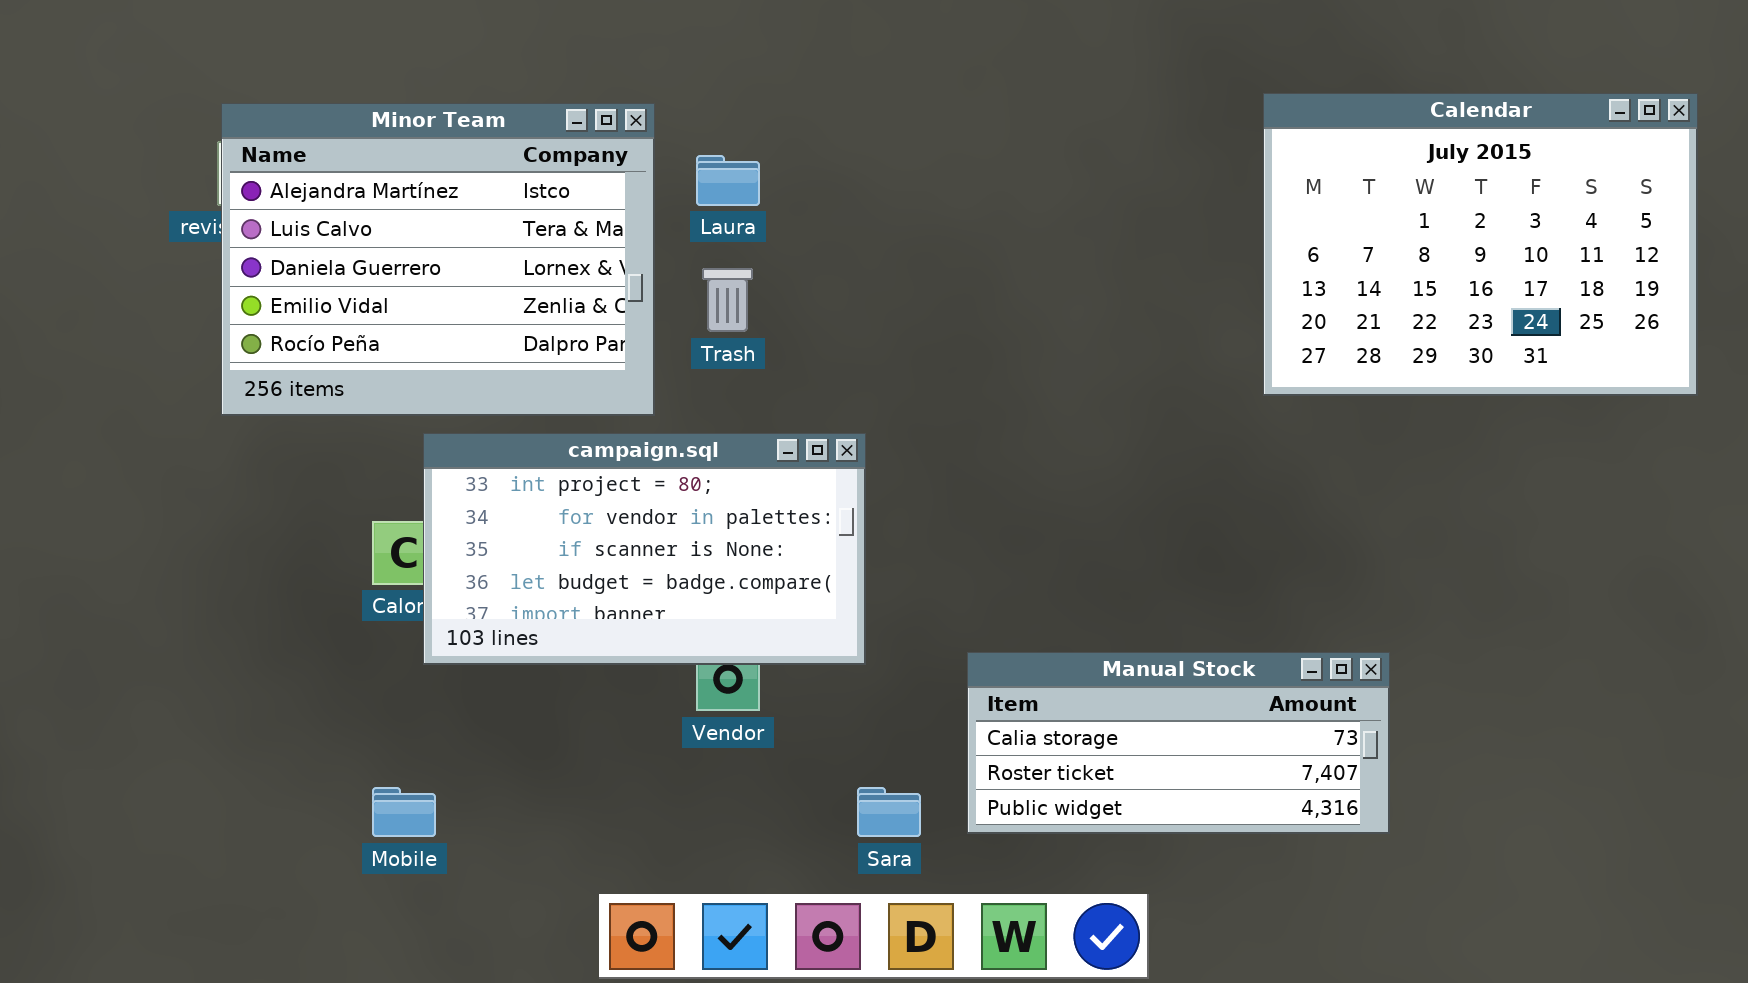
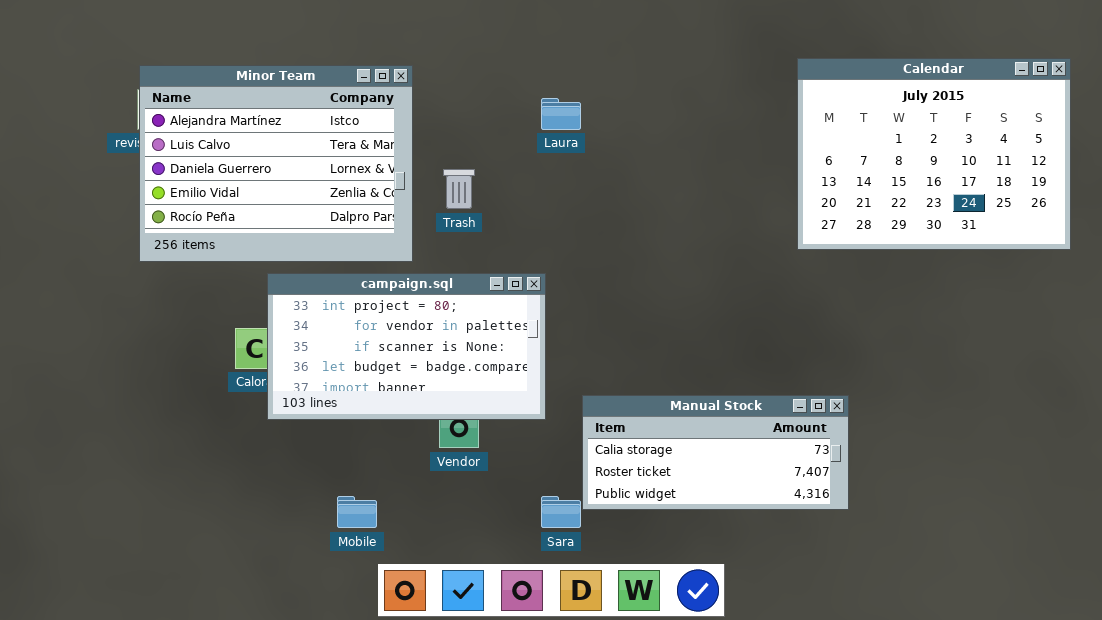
Laura: [696,155,760,206] -> [541,98,581,130], moved
Manual Stock: [967,652,1390,834] -> [582,395,849,510], moved
Mobile: [372,787,436,837] -> [337,496,377,528], moved

